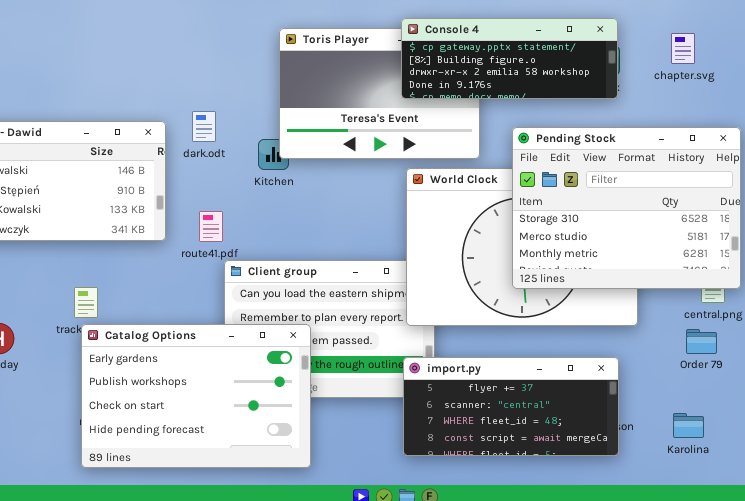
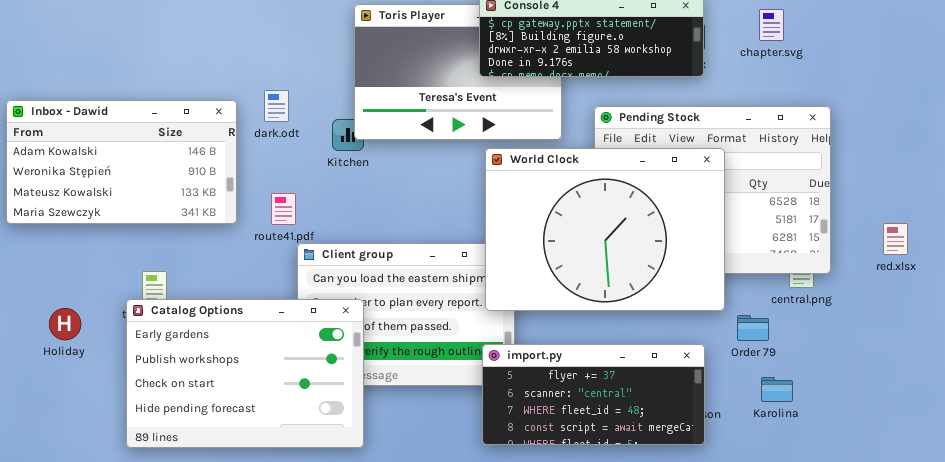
World Clock: [406,168,638,326] -> [485,148,725,311], raised
Catalog Options: [81,324,311,468] -> [126,299,364,448], moved
Order 79: [686,329,717,354] -> [737,315,769,341], moved
Karolina: [673,413,704,438] -> [761,377,793,402], moved

